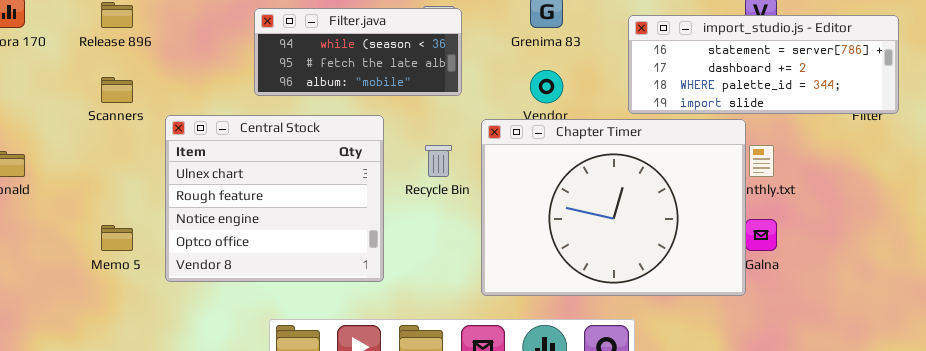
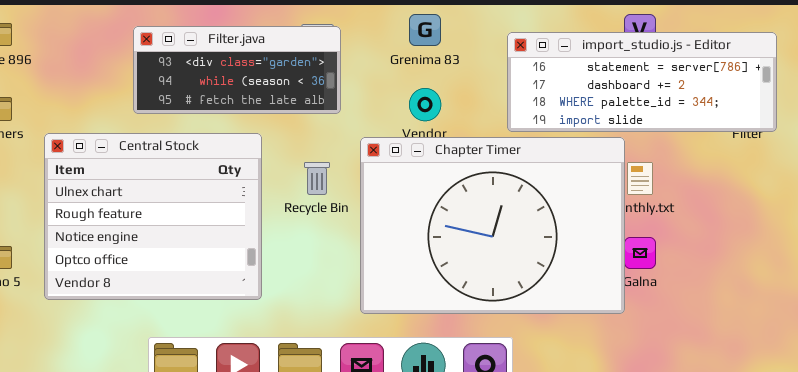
Filter.java: [254,8,462,96] -> [133,26,341,114], scrolled up 1 row

